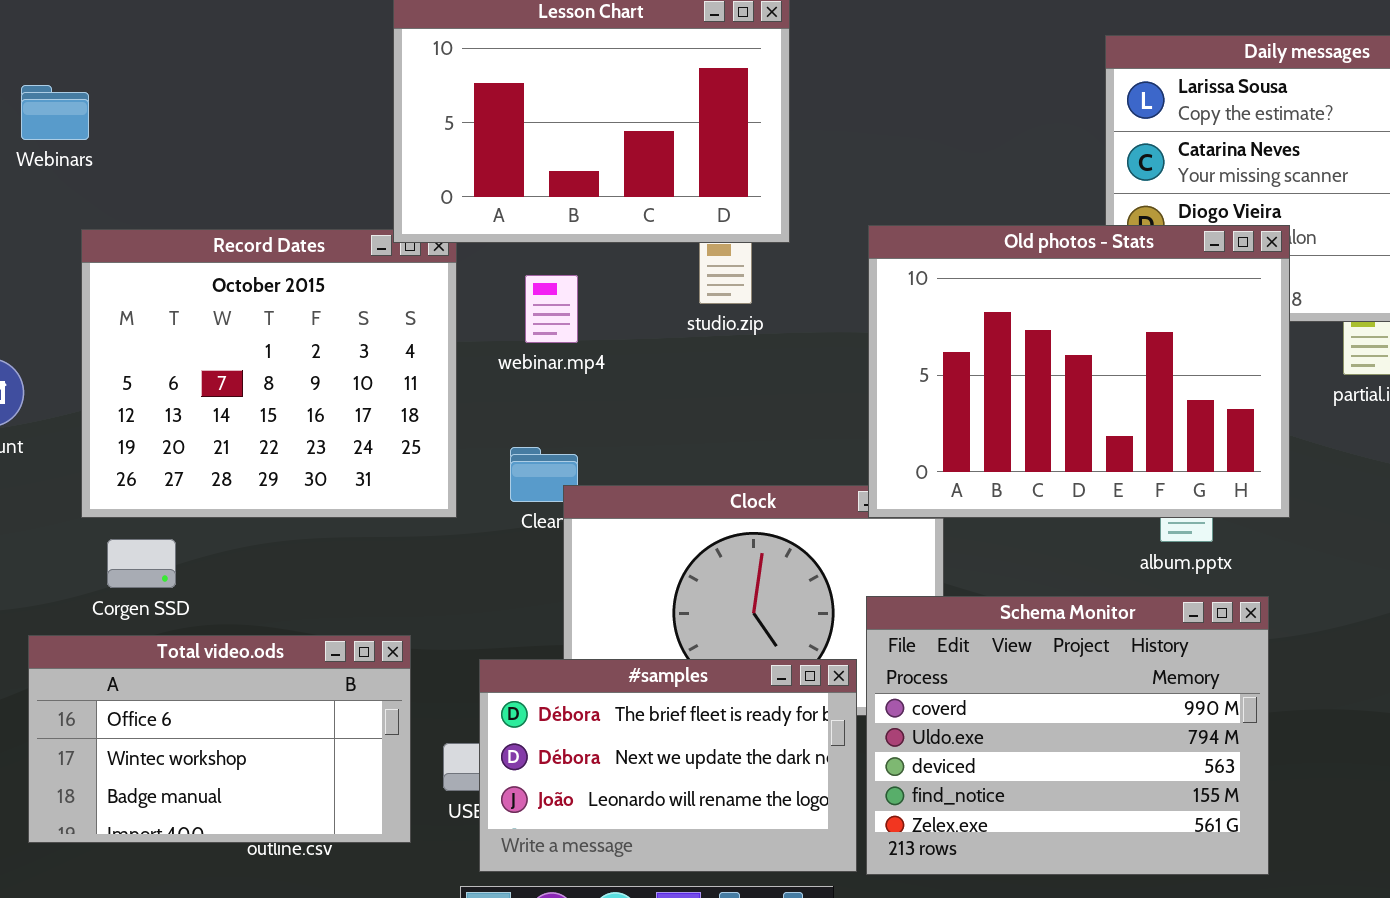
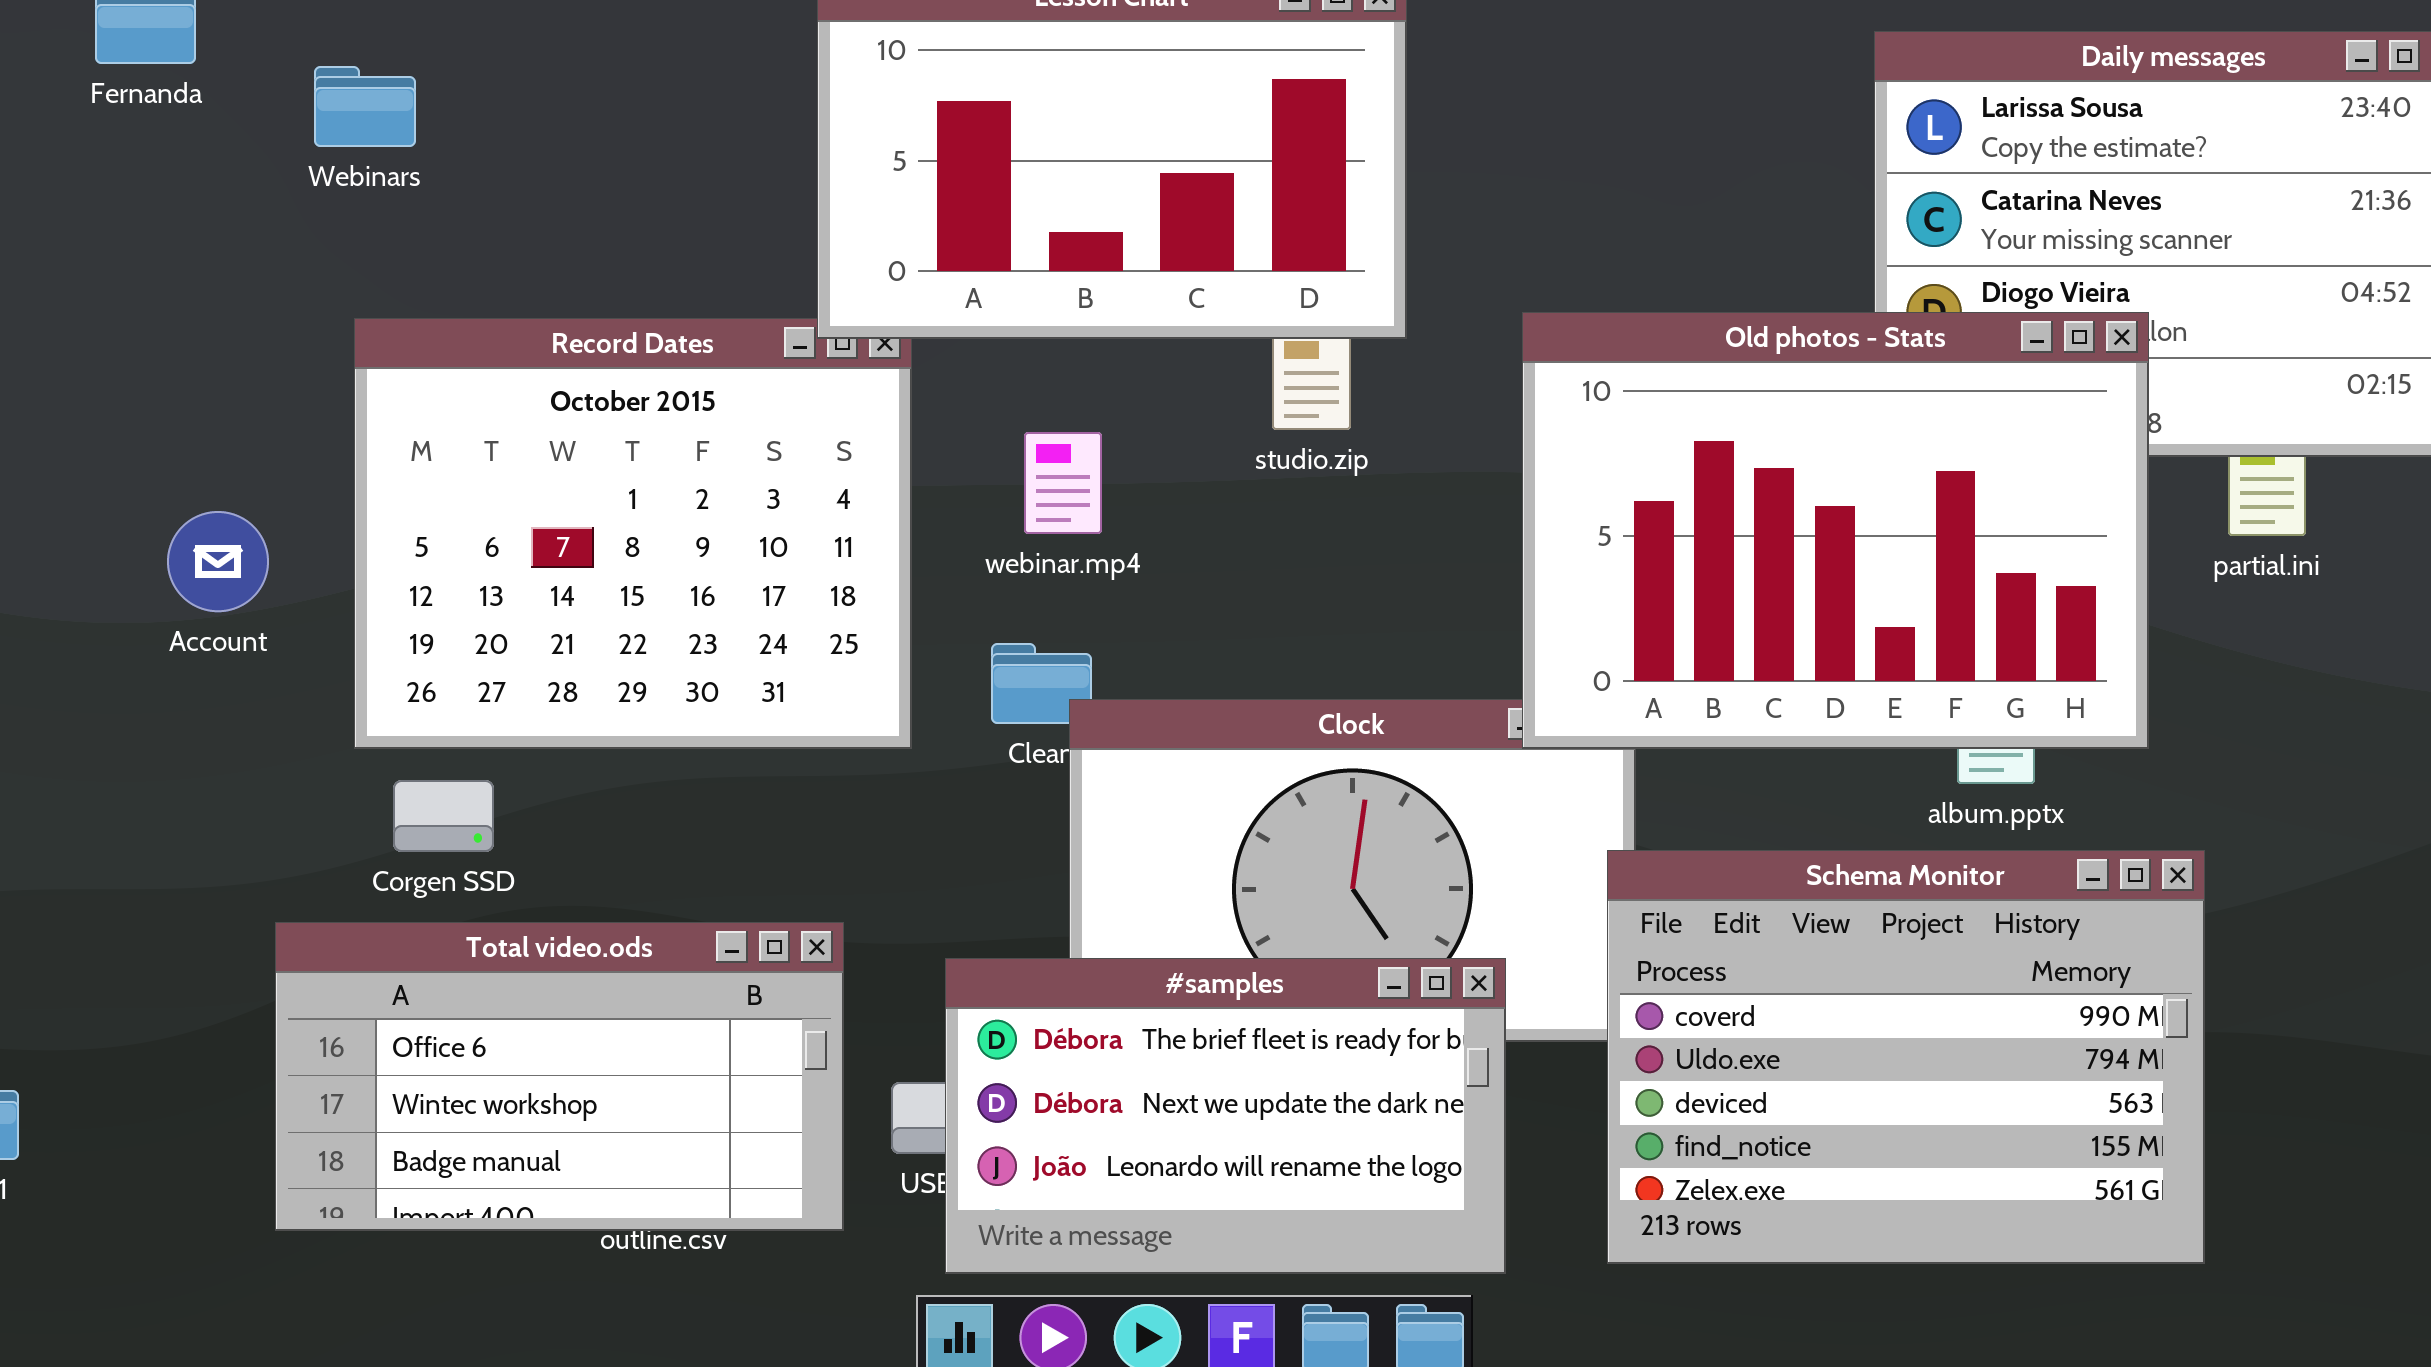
Webinars: [21,85,89,140] -> [314,66,416,147], moved
webinar.mp4: [525,275,578,343] -> [1024,432,1102,534], moved
Schema Monitor: [866,596,1269,875] -> [1607,850,2205,1264], moved

